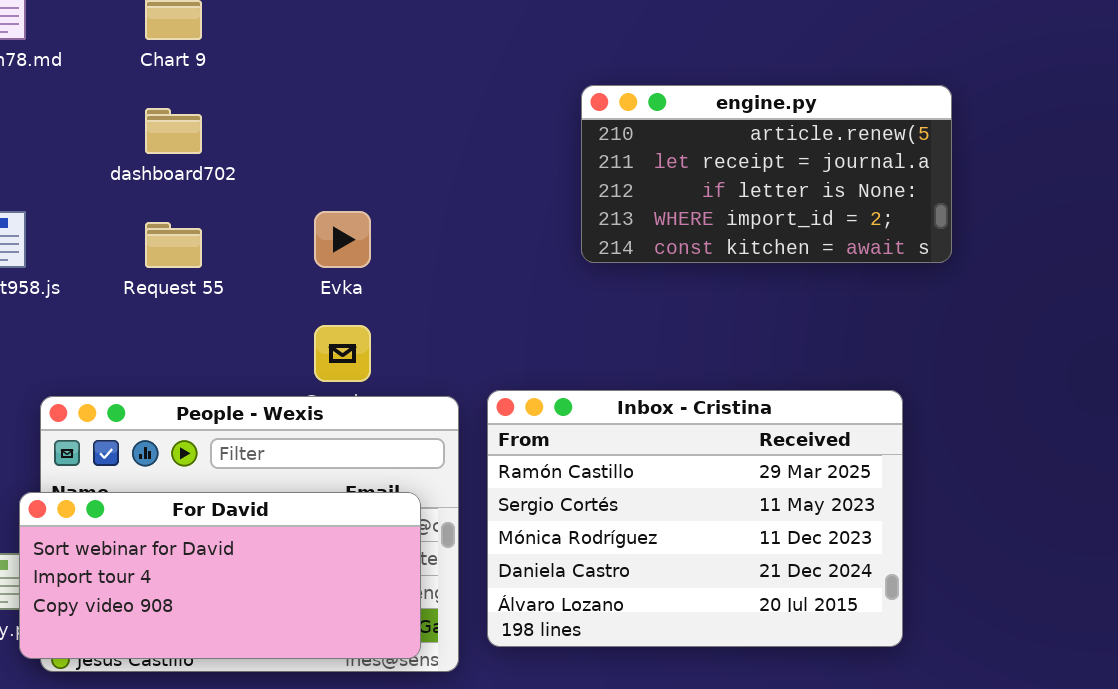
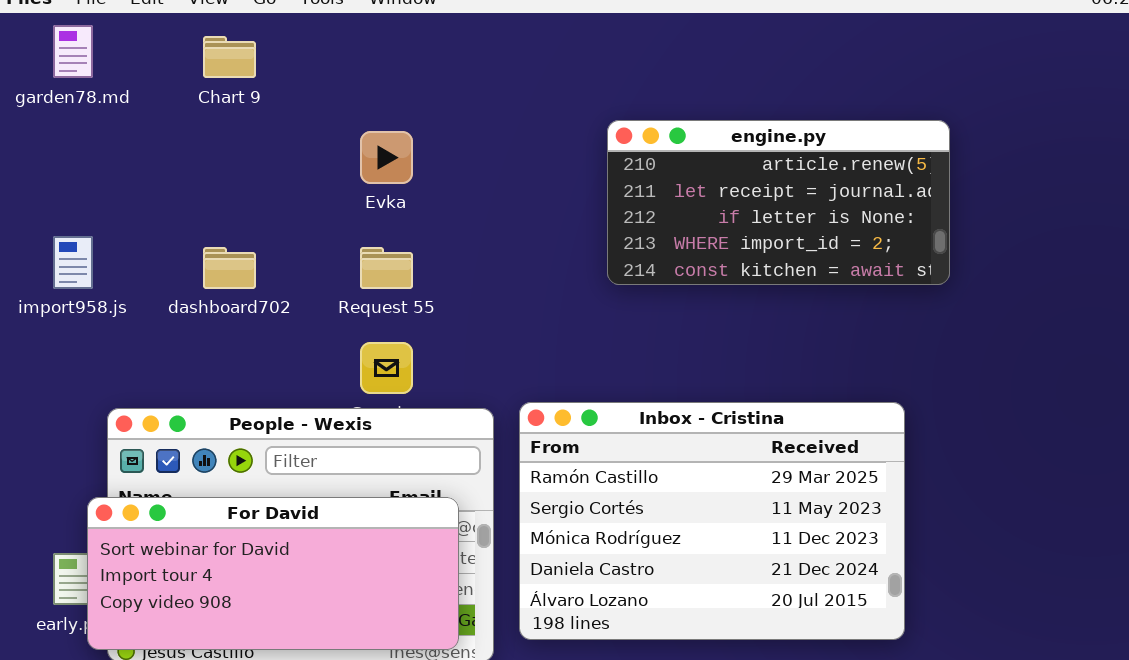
dashboard702: [145,108,202,154] -> [203,247,256,289], moved
Evka: [314,211,371,268] -> [360,131,413,184], moved
Request 55: [145,222,202,268] -> [360,247,413,289], moved

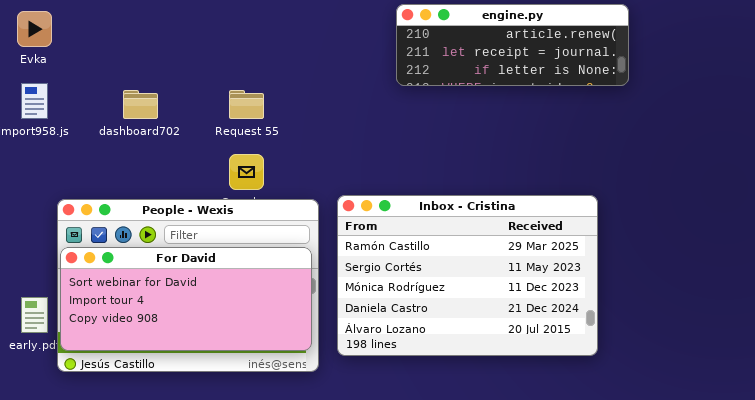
engine.py: [607,120,950,285] -> [396,4,629,86], resized
Evka: [360,131,413,184] -> [17,11,52,47], moved
For David: [87,497,459,650] -> [60,247,312,351], moved

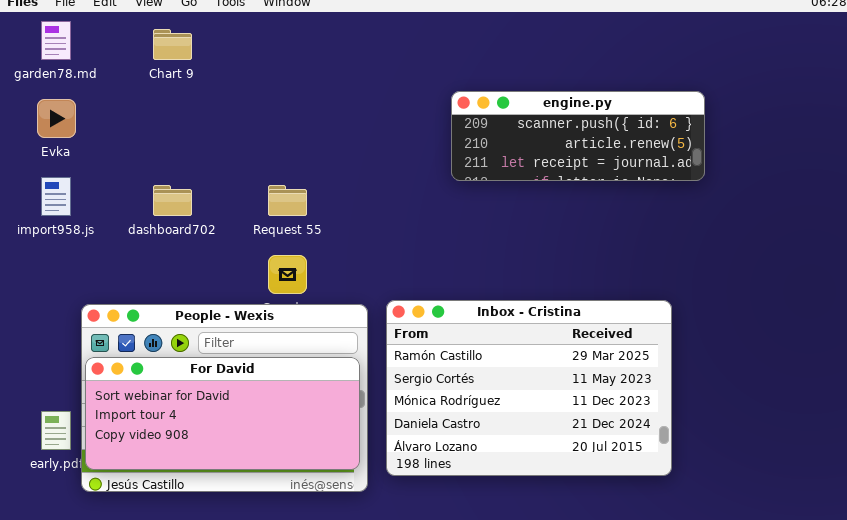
engine.py: [396,4,629,86] -> [451,91,705,181], scrolled up 1 row

